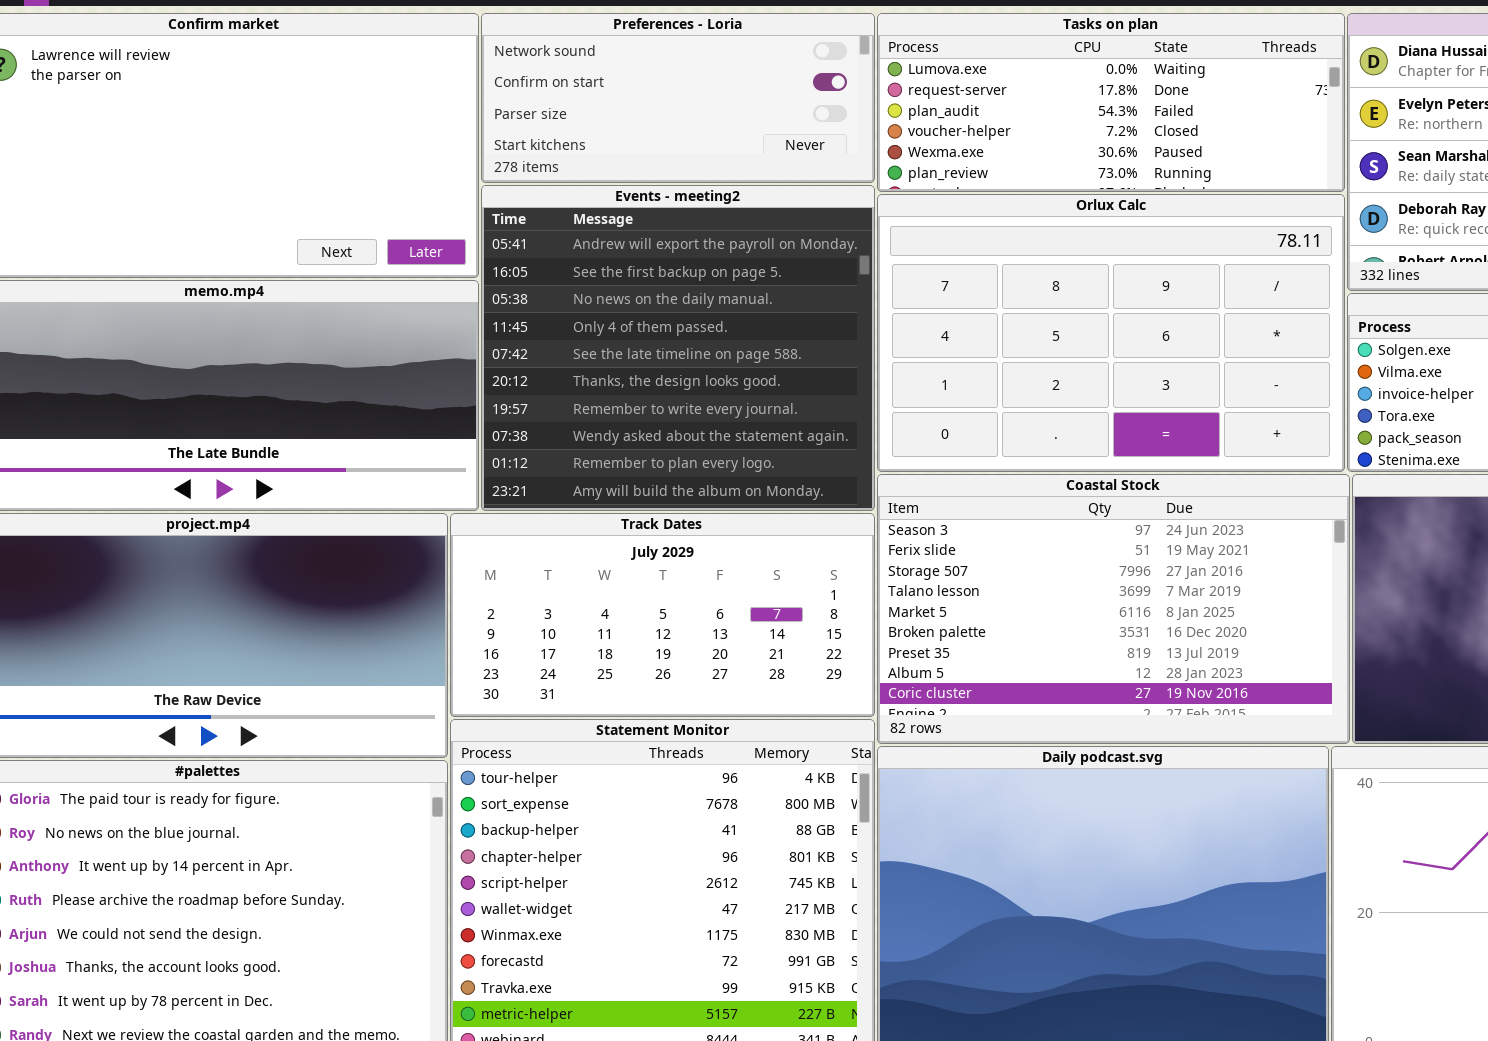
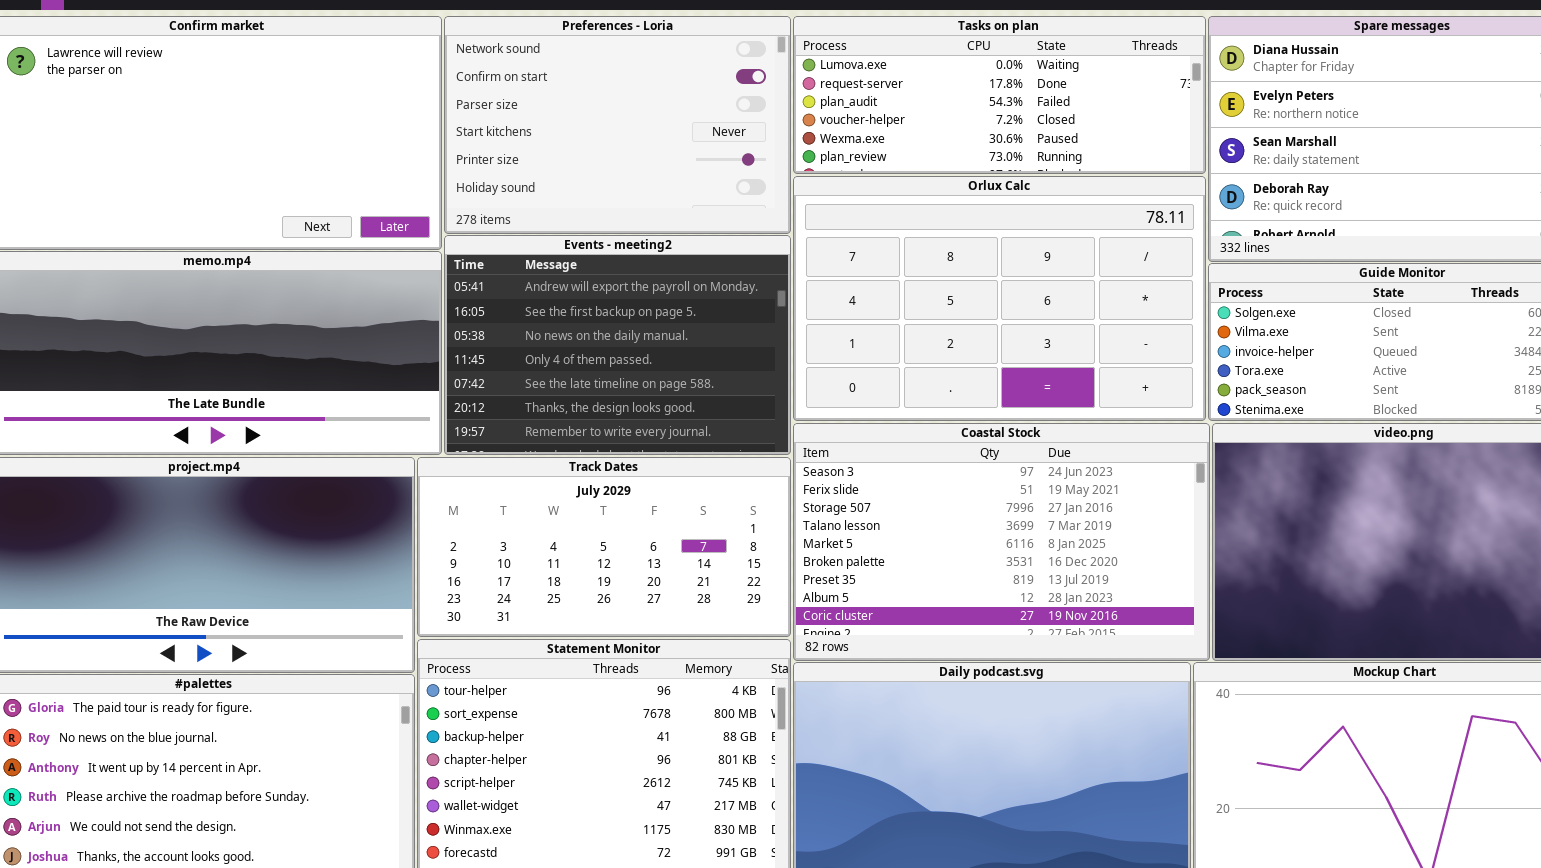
Preferences - Loria: [481,13,875,183] -> [444,16,791,234], resized
Events - meeting2: [481,185,875,511] -> [444,235,791,455], resized

